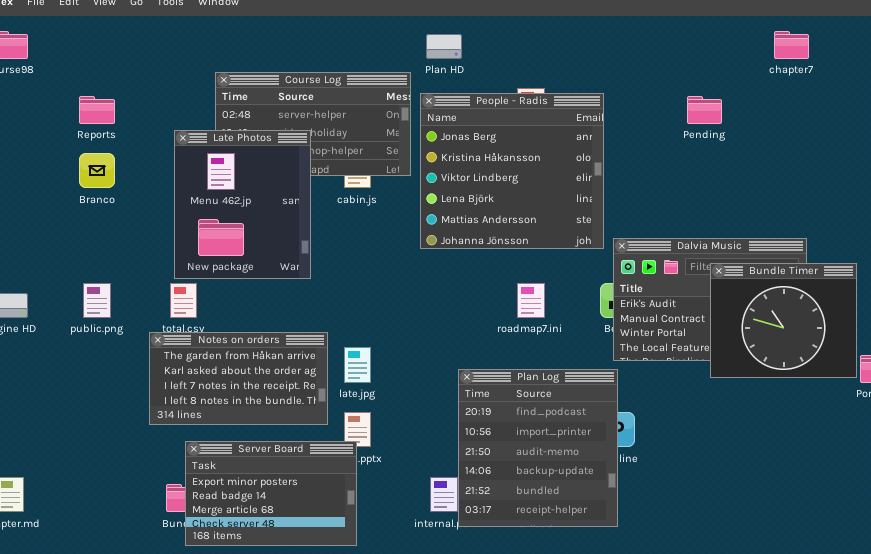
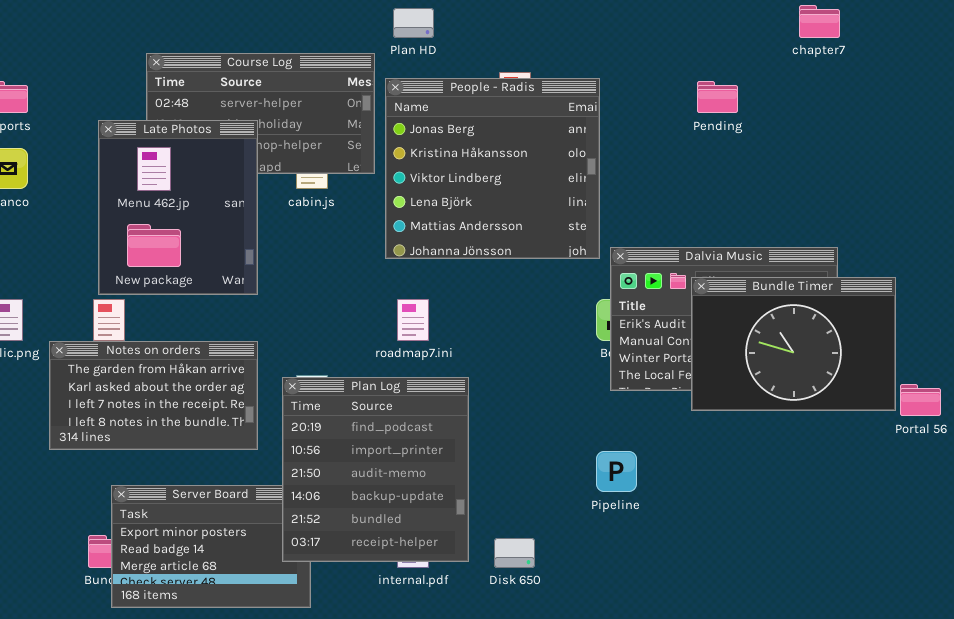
Bundle Timer: [710,263,857,378] -> [691,277,896,411], resized
roadmap7.ini: [517,283,545,318] -> [397,299,429,341], moved
Notes on orders: [149,332,328,425] -> [49,341,258,450], moved
Plan Log: [458,369,618,527] -> [282,377,469,562], moved

